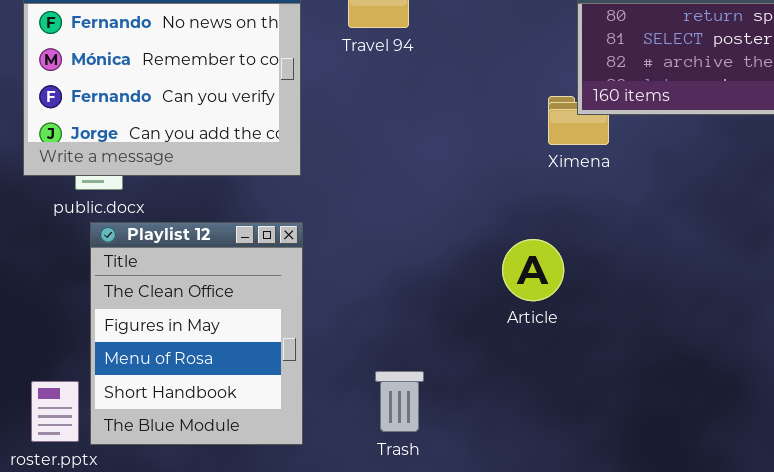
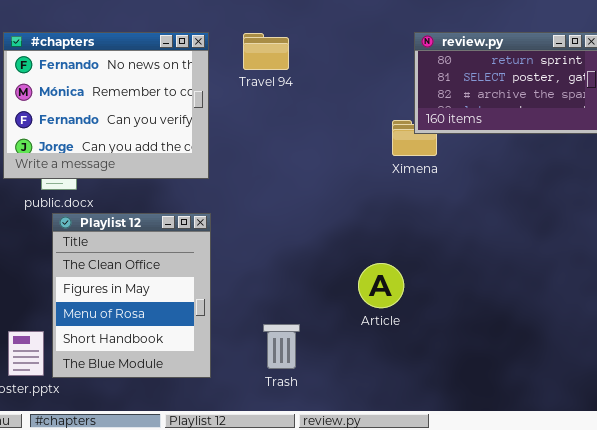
Article: [502,239,564,301] -> [358,263,404,308], moved

